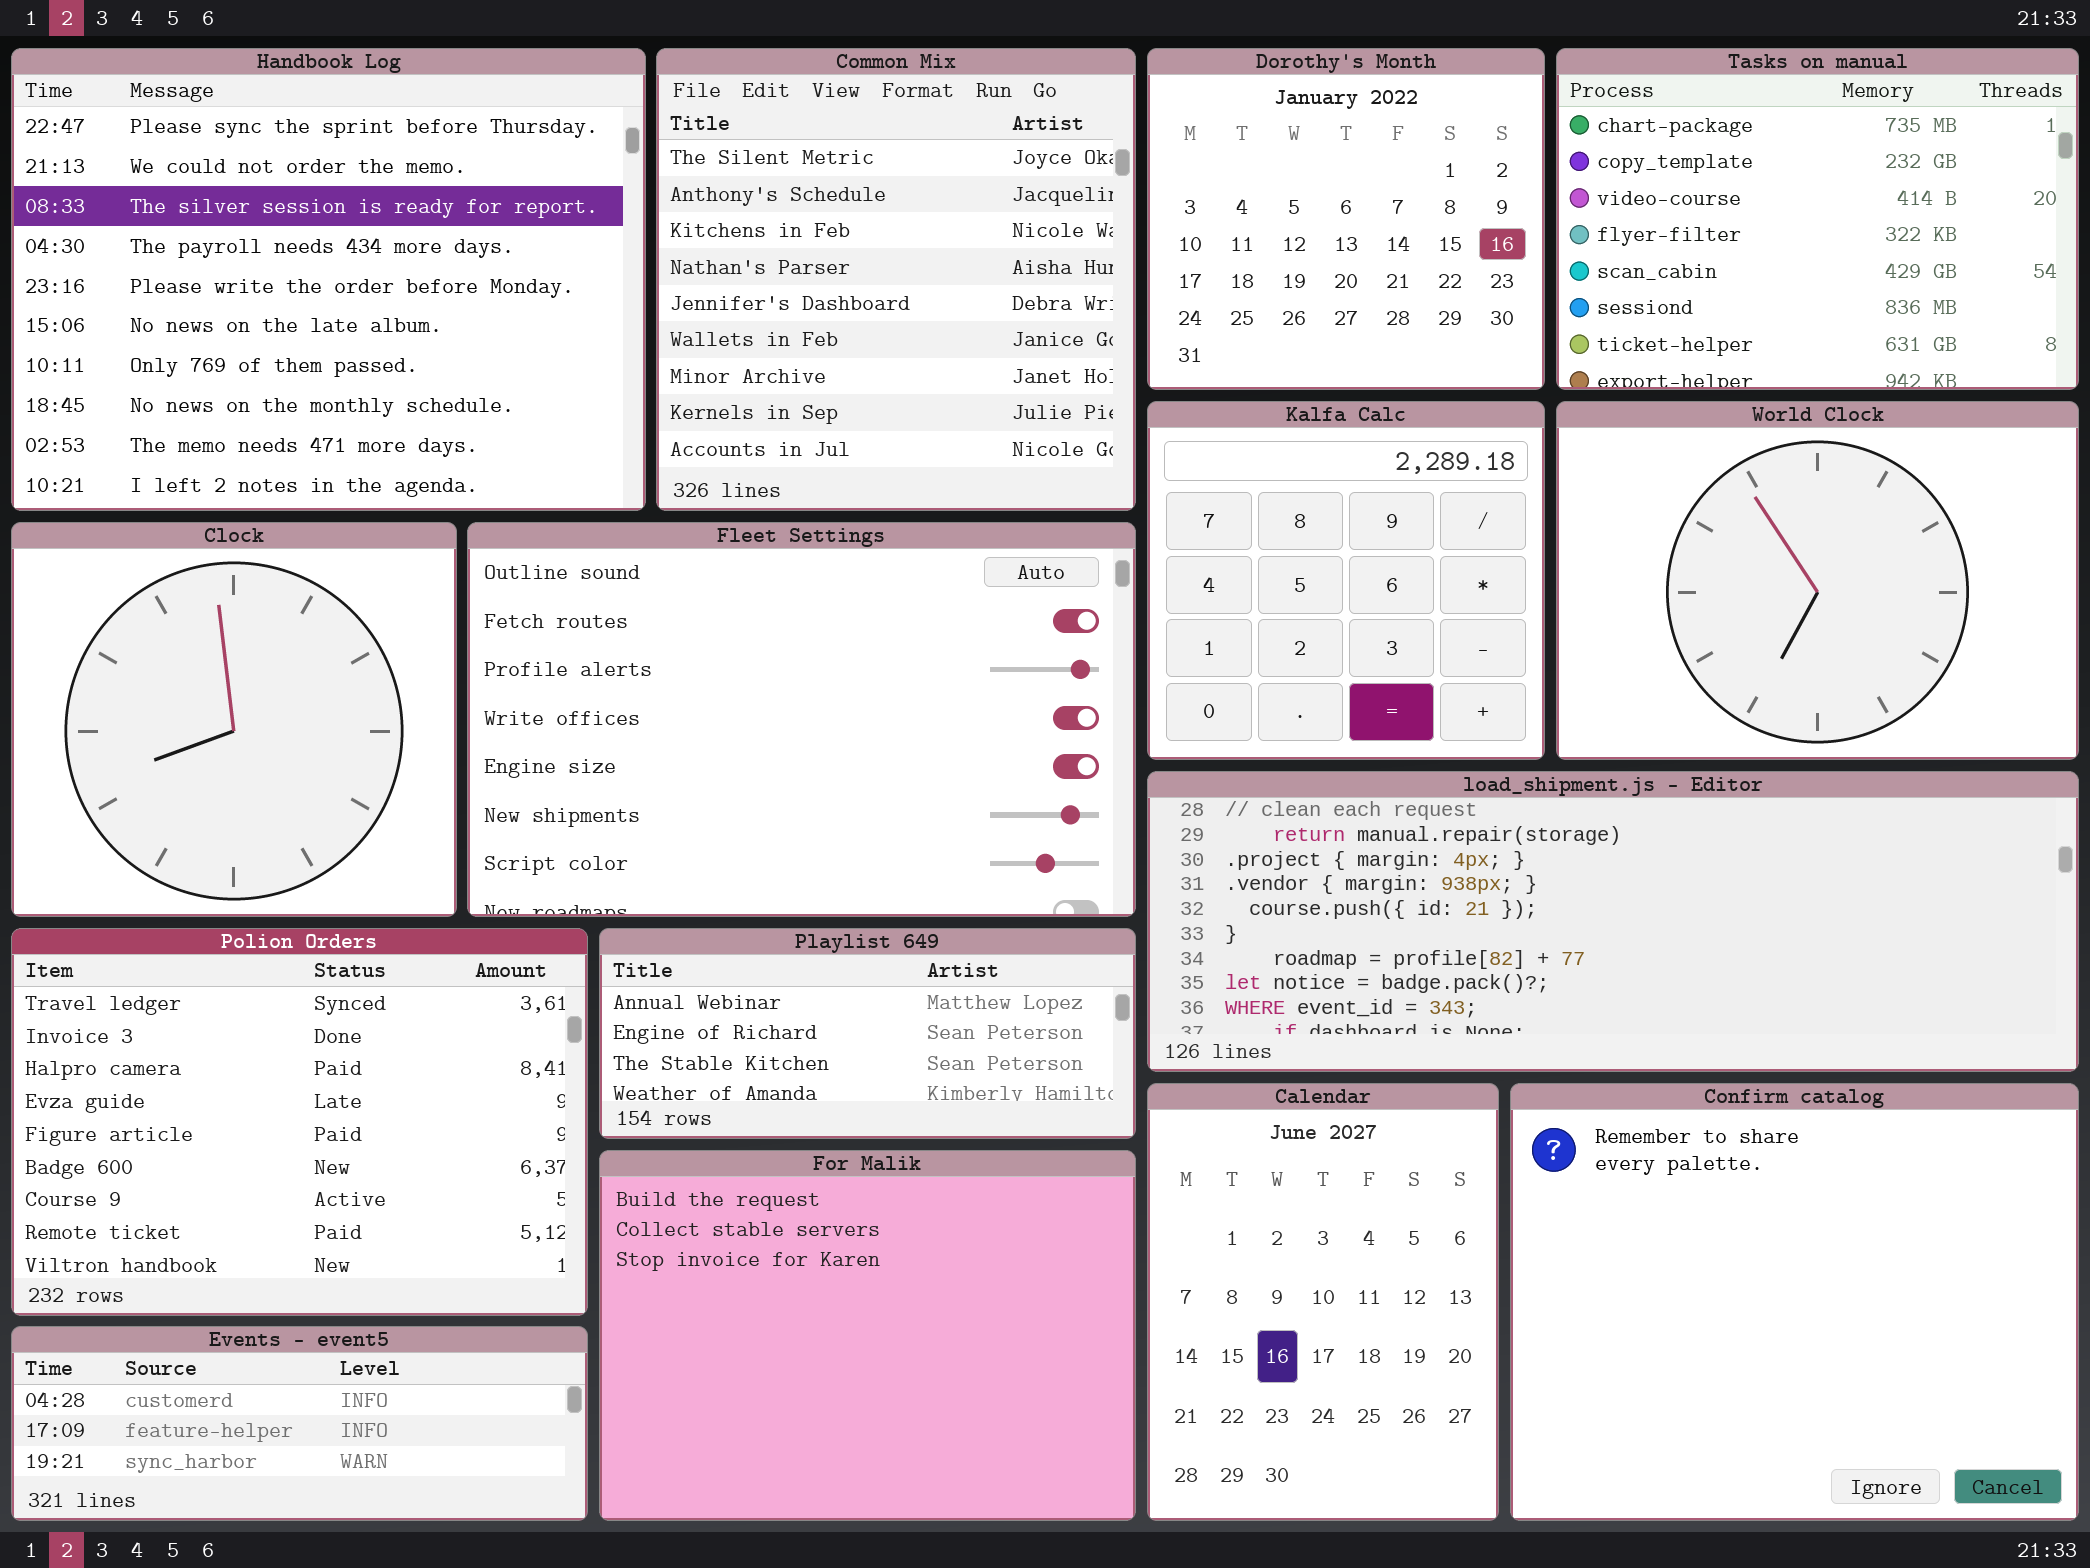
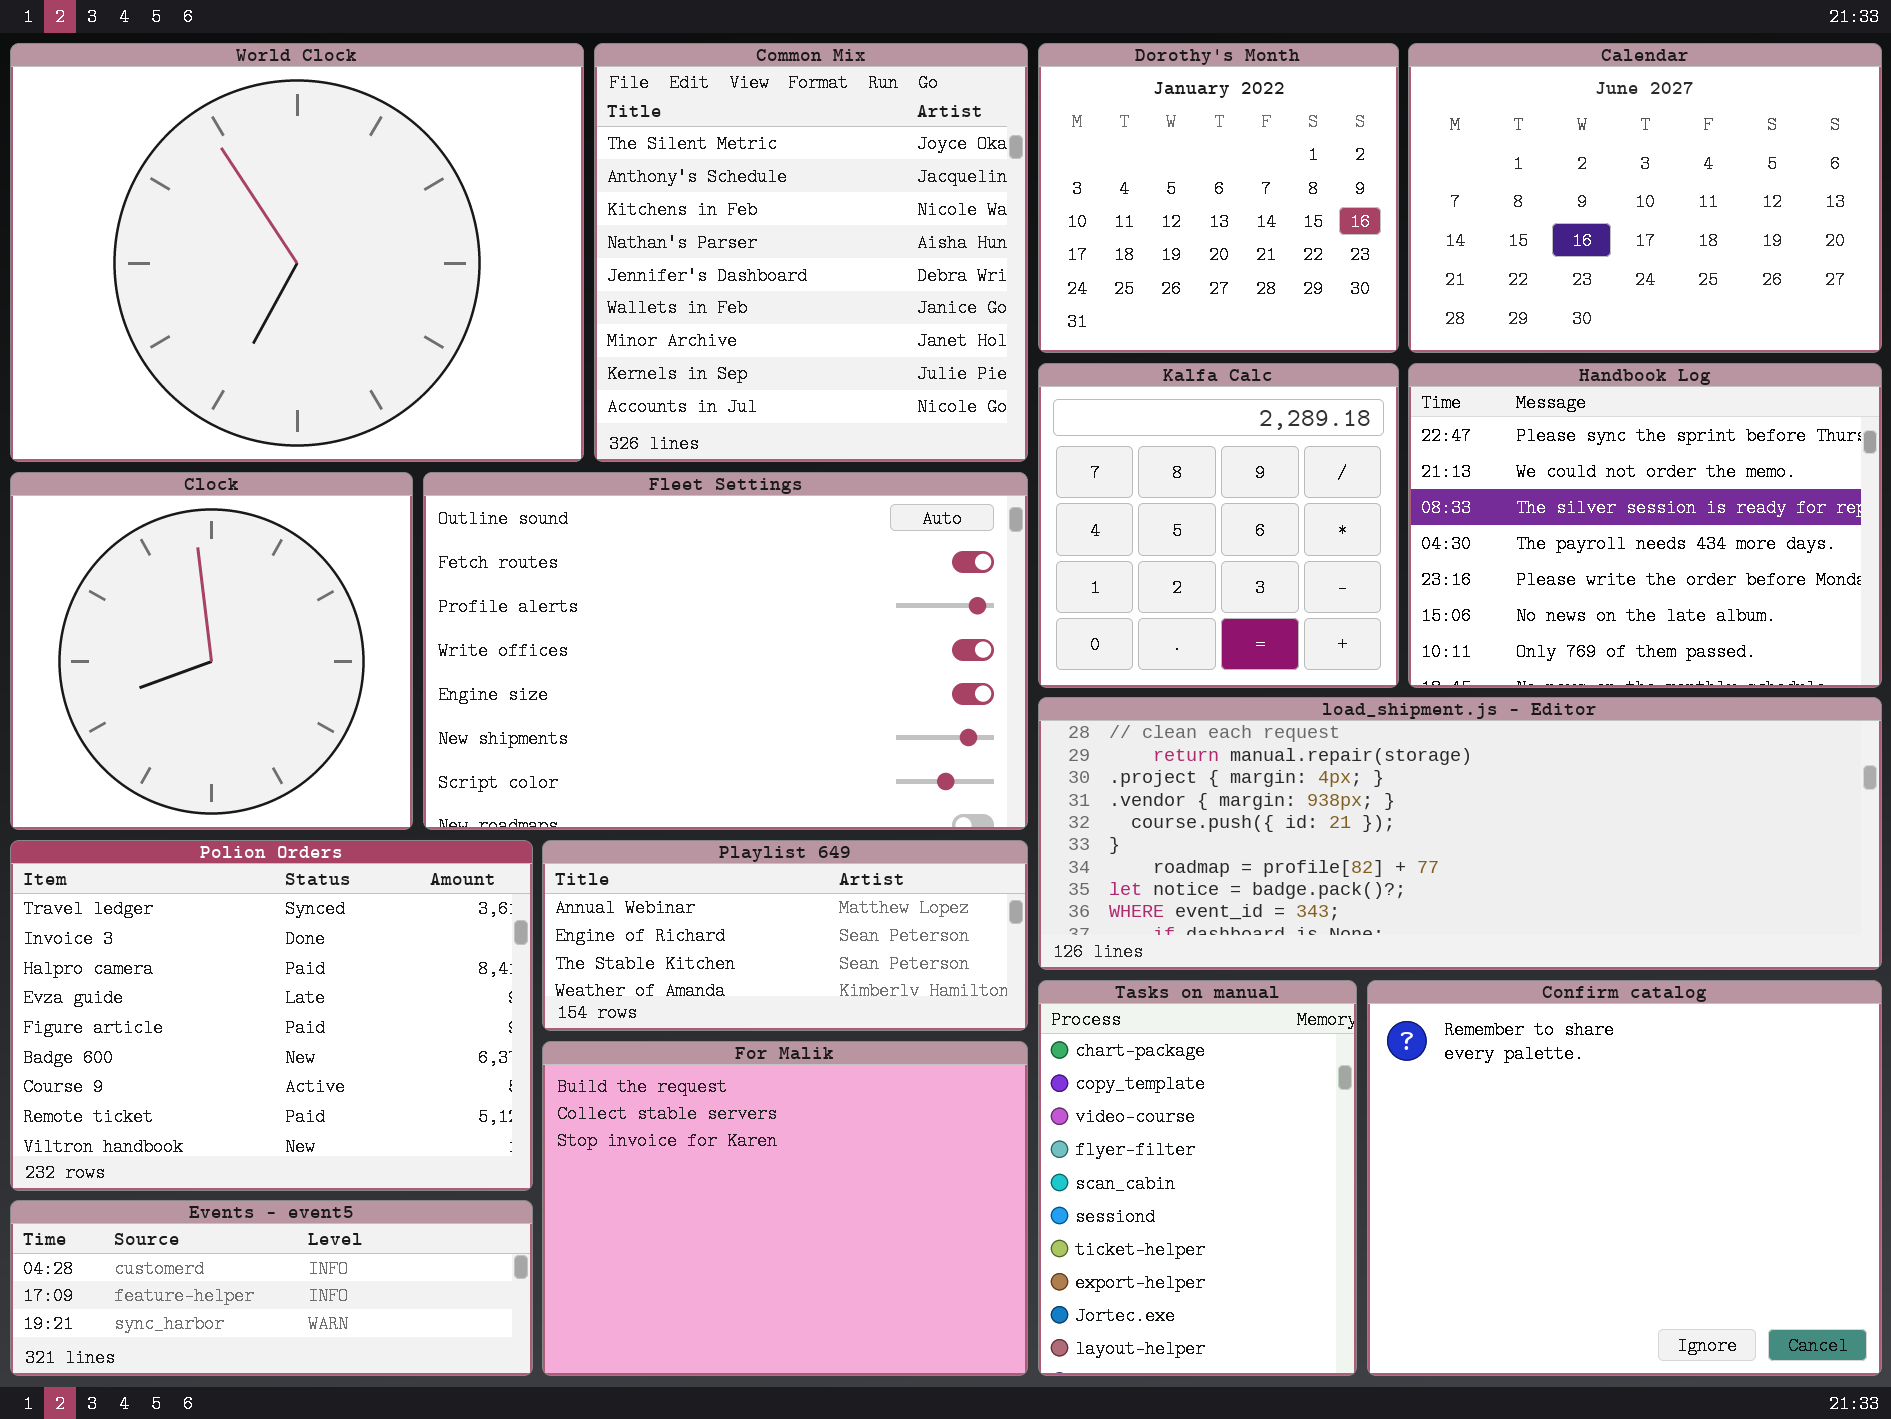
Handbook Log: [11,48,646,511] -> [1408,363,1882,688], moved, resized
Tasks on manual: [1556,48,2079,390] -> [1038,980,1357,1376], moved, resized
World Clock: [1556,401,2079,760] -> [10,43,584,462], moved, resized
Calendar: [1147,1083,1499,1521] -> [1408,43,1882,353], moved, resized

